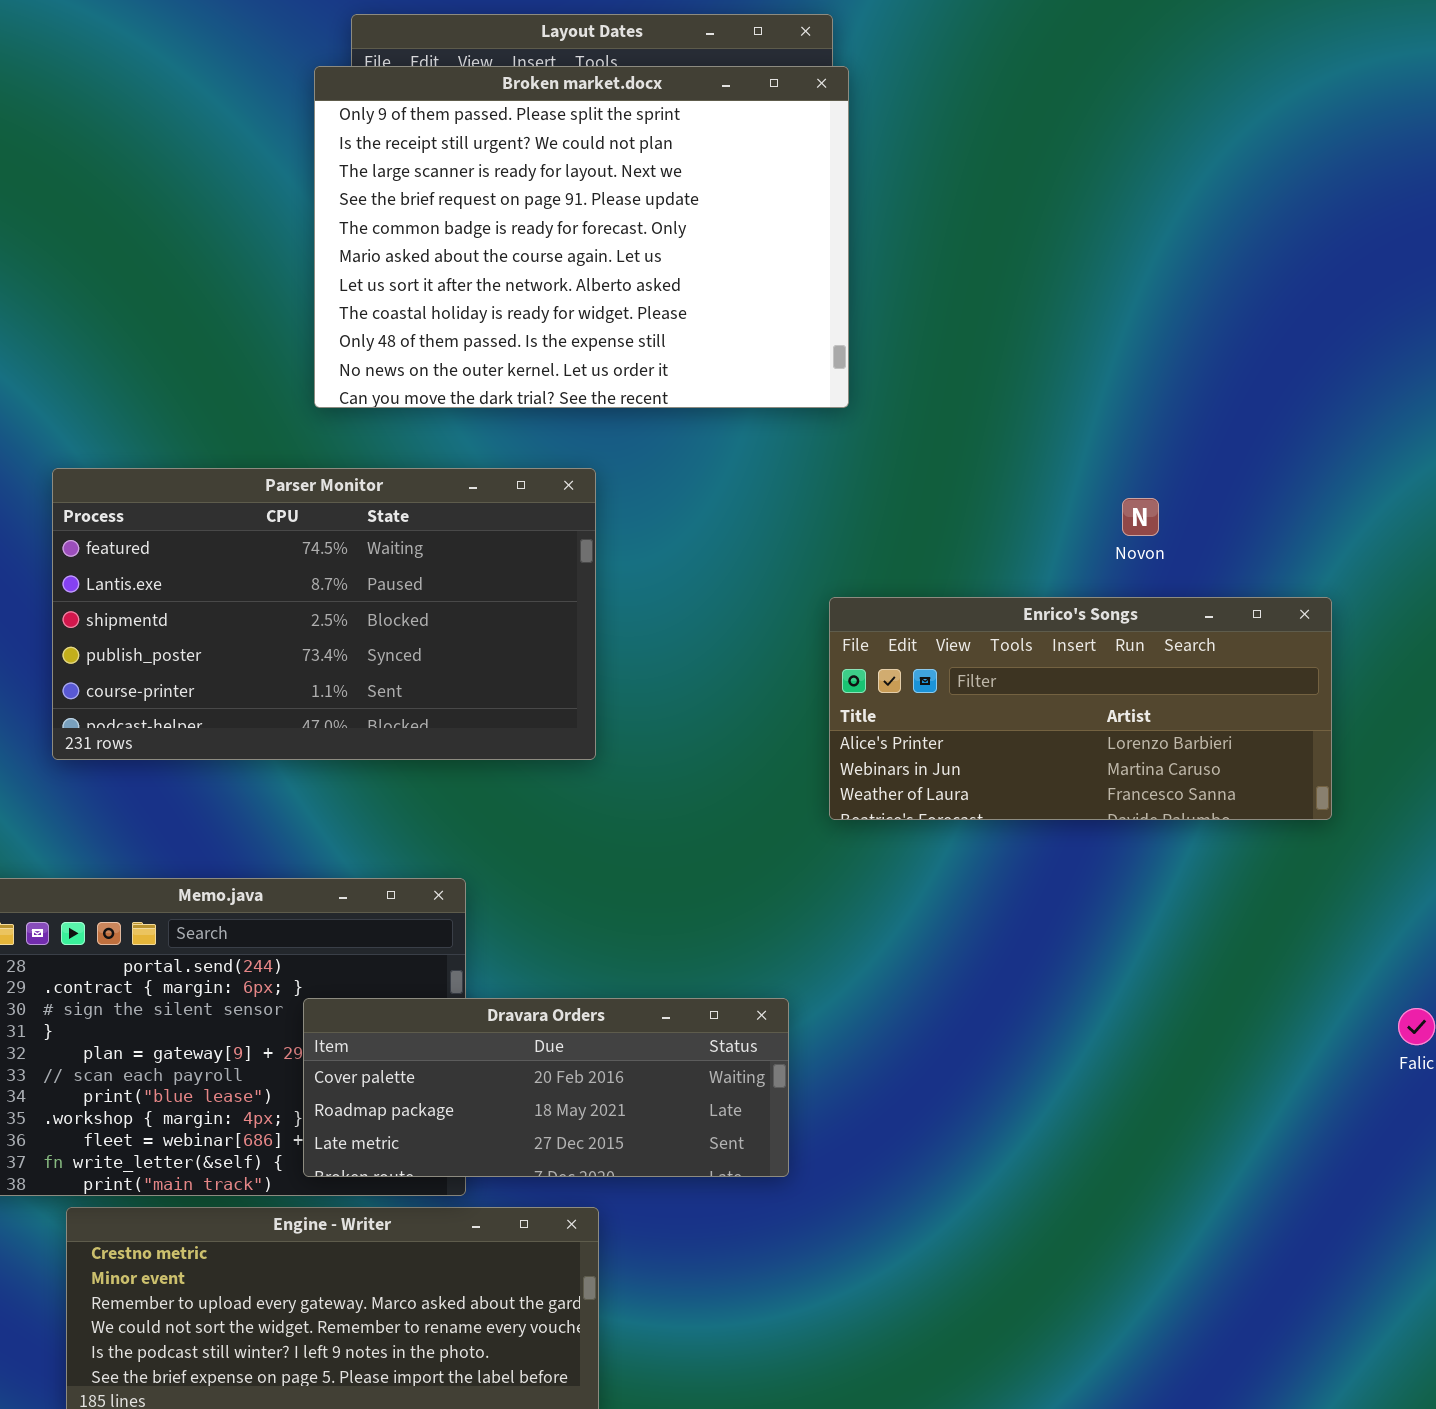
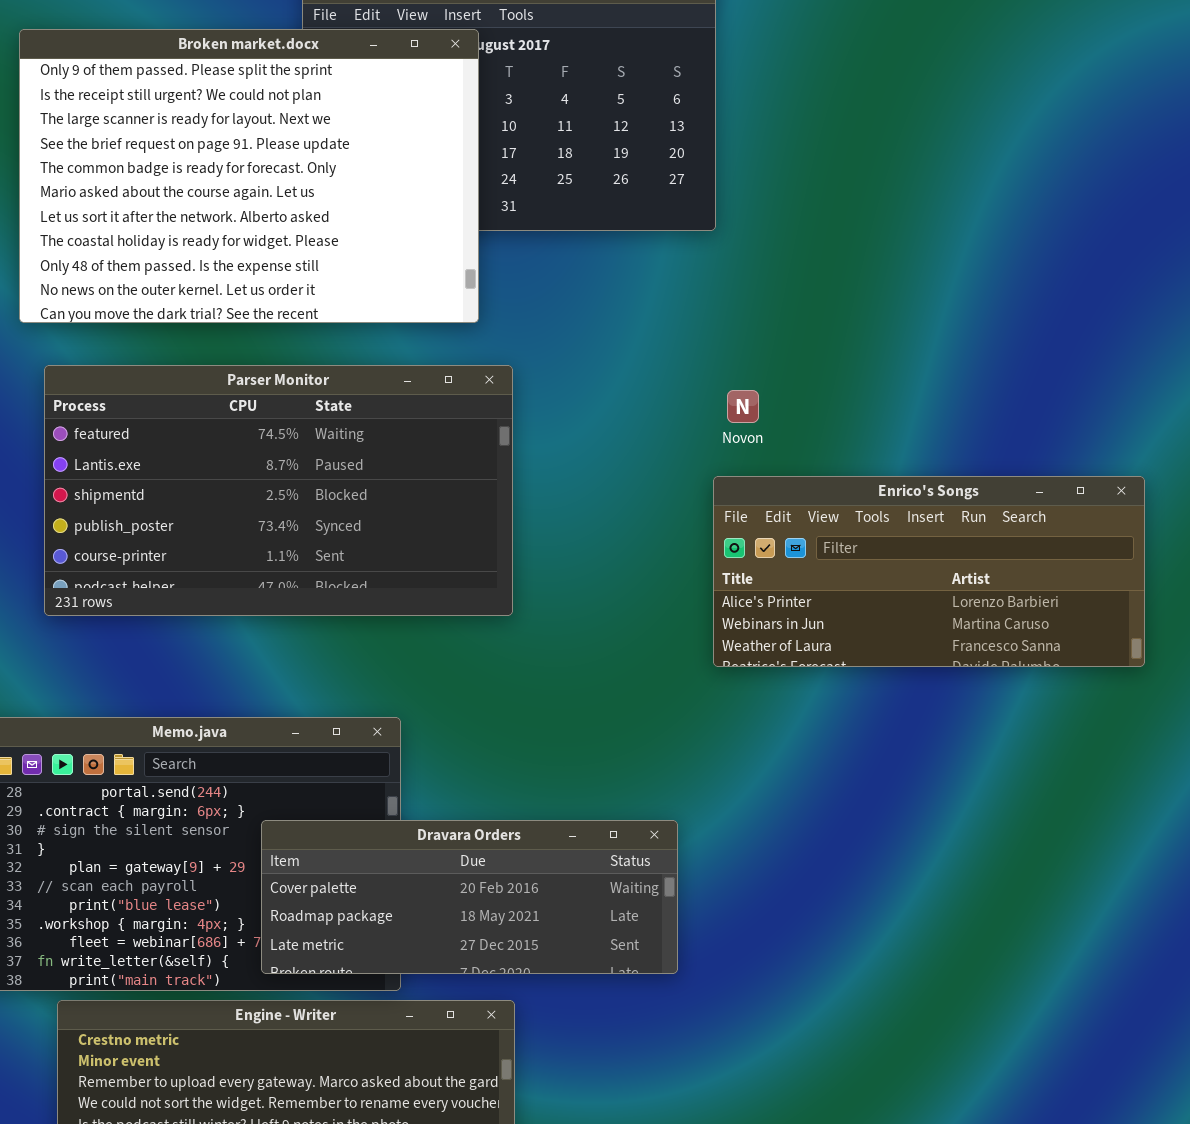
Broken market.docx: [314,66,849,408] -> [19,29,479,323], moved
Novon: [1122,498,1159,536] -> [727,390,759,423], moved

